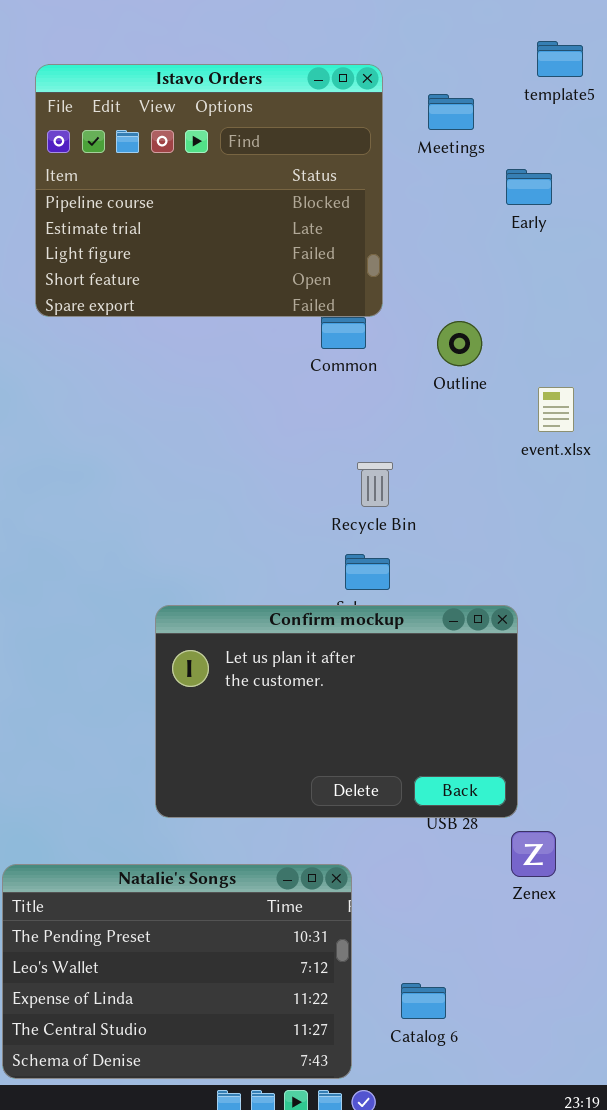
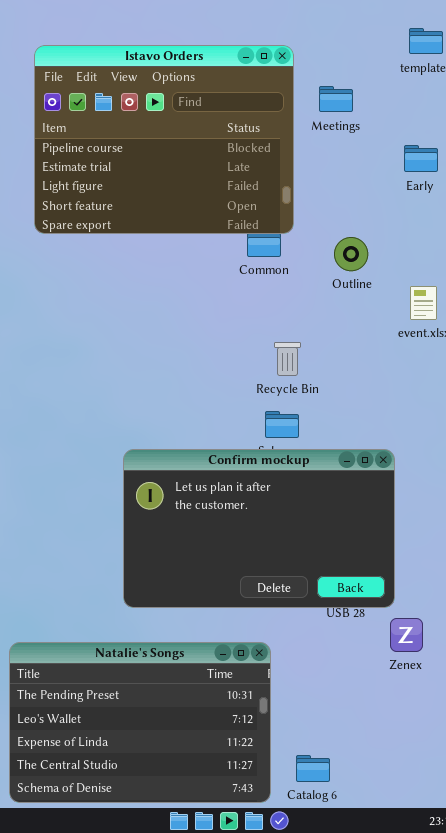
Meetings: [428,94,474,130] -> [319,86,353,112], moved
Early: [506,169,552,205] -> [404,145,438,172], moved
Catalog 6: [401,983,446,1019] -> [296,755,330,782], moved

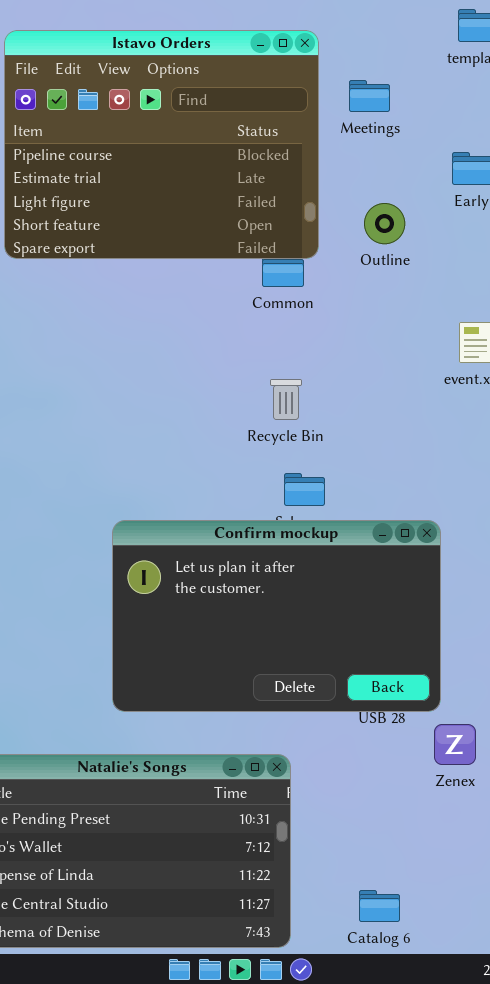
Outline: [334,237,368,271] -> [364,203,405,244], moved
Recycle Bin: [274,342,301,376] -> [270,379,302,420], moved
Catalog 6: [296,755,330,782] -> [359,890,400,922], moved

